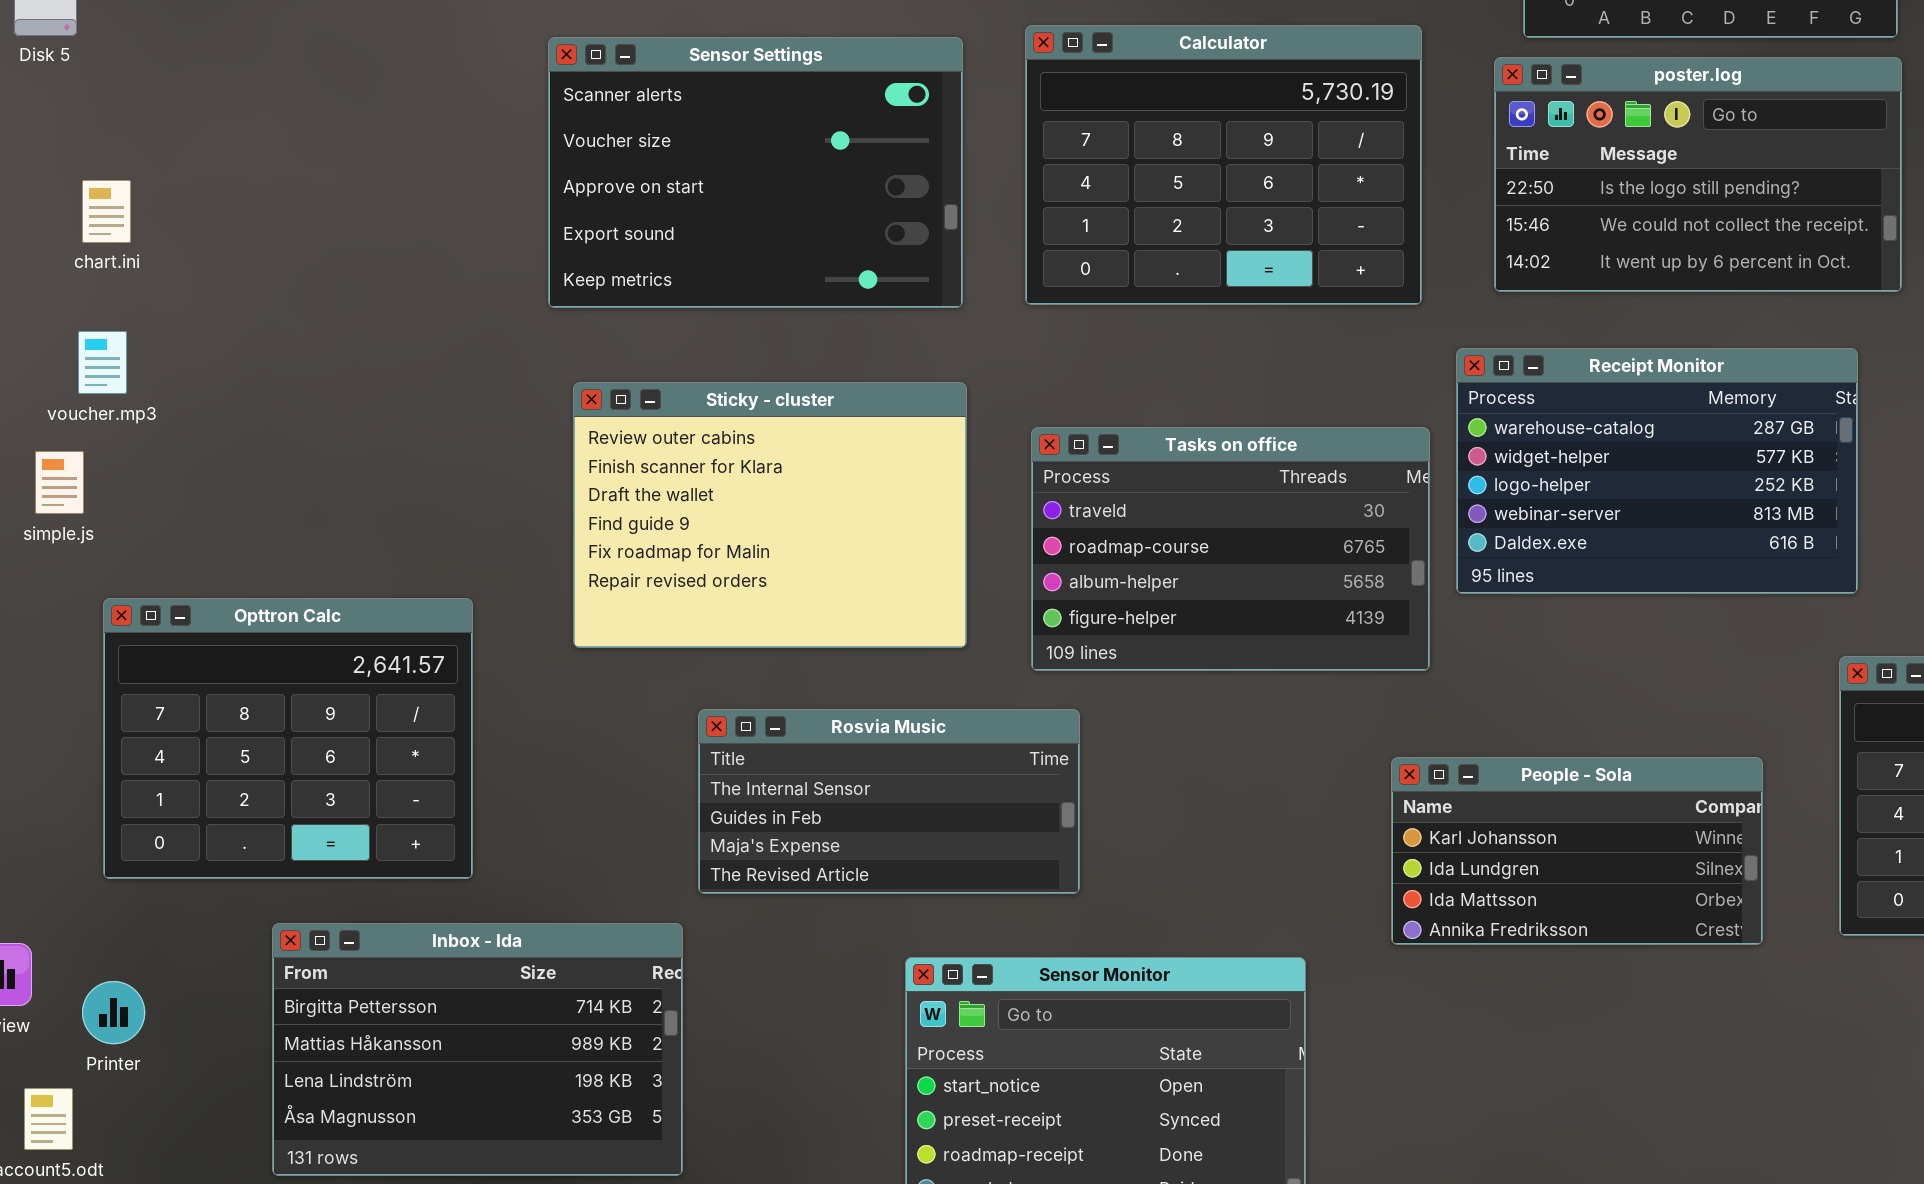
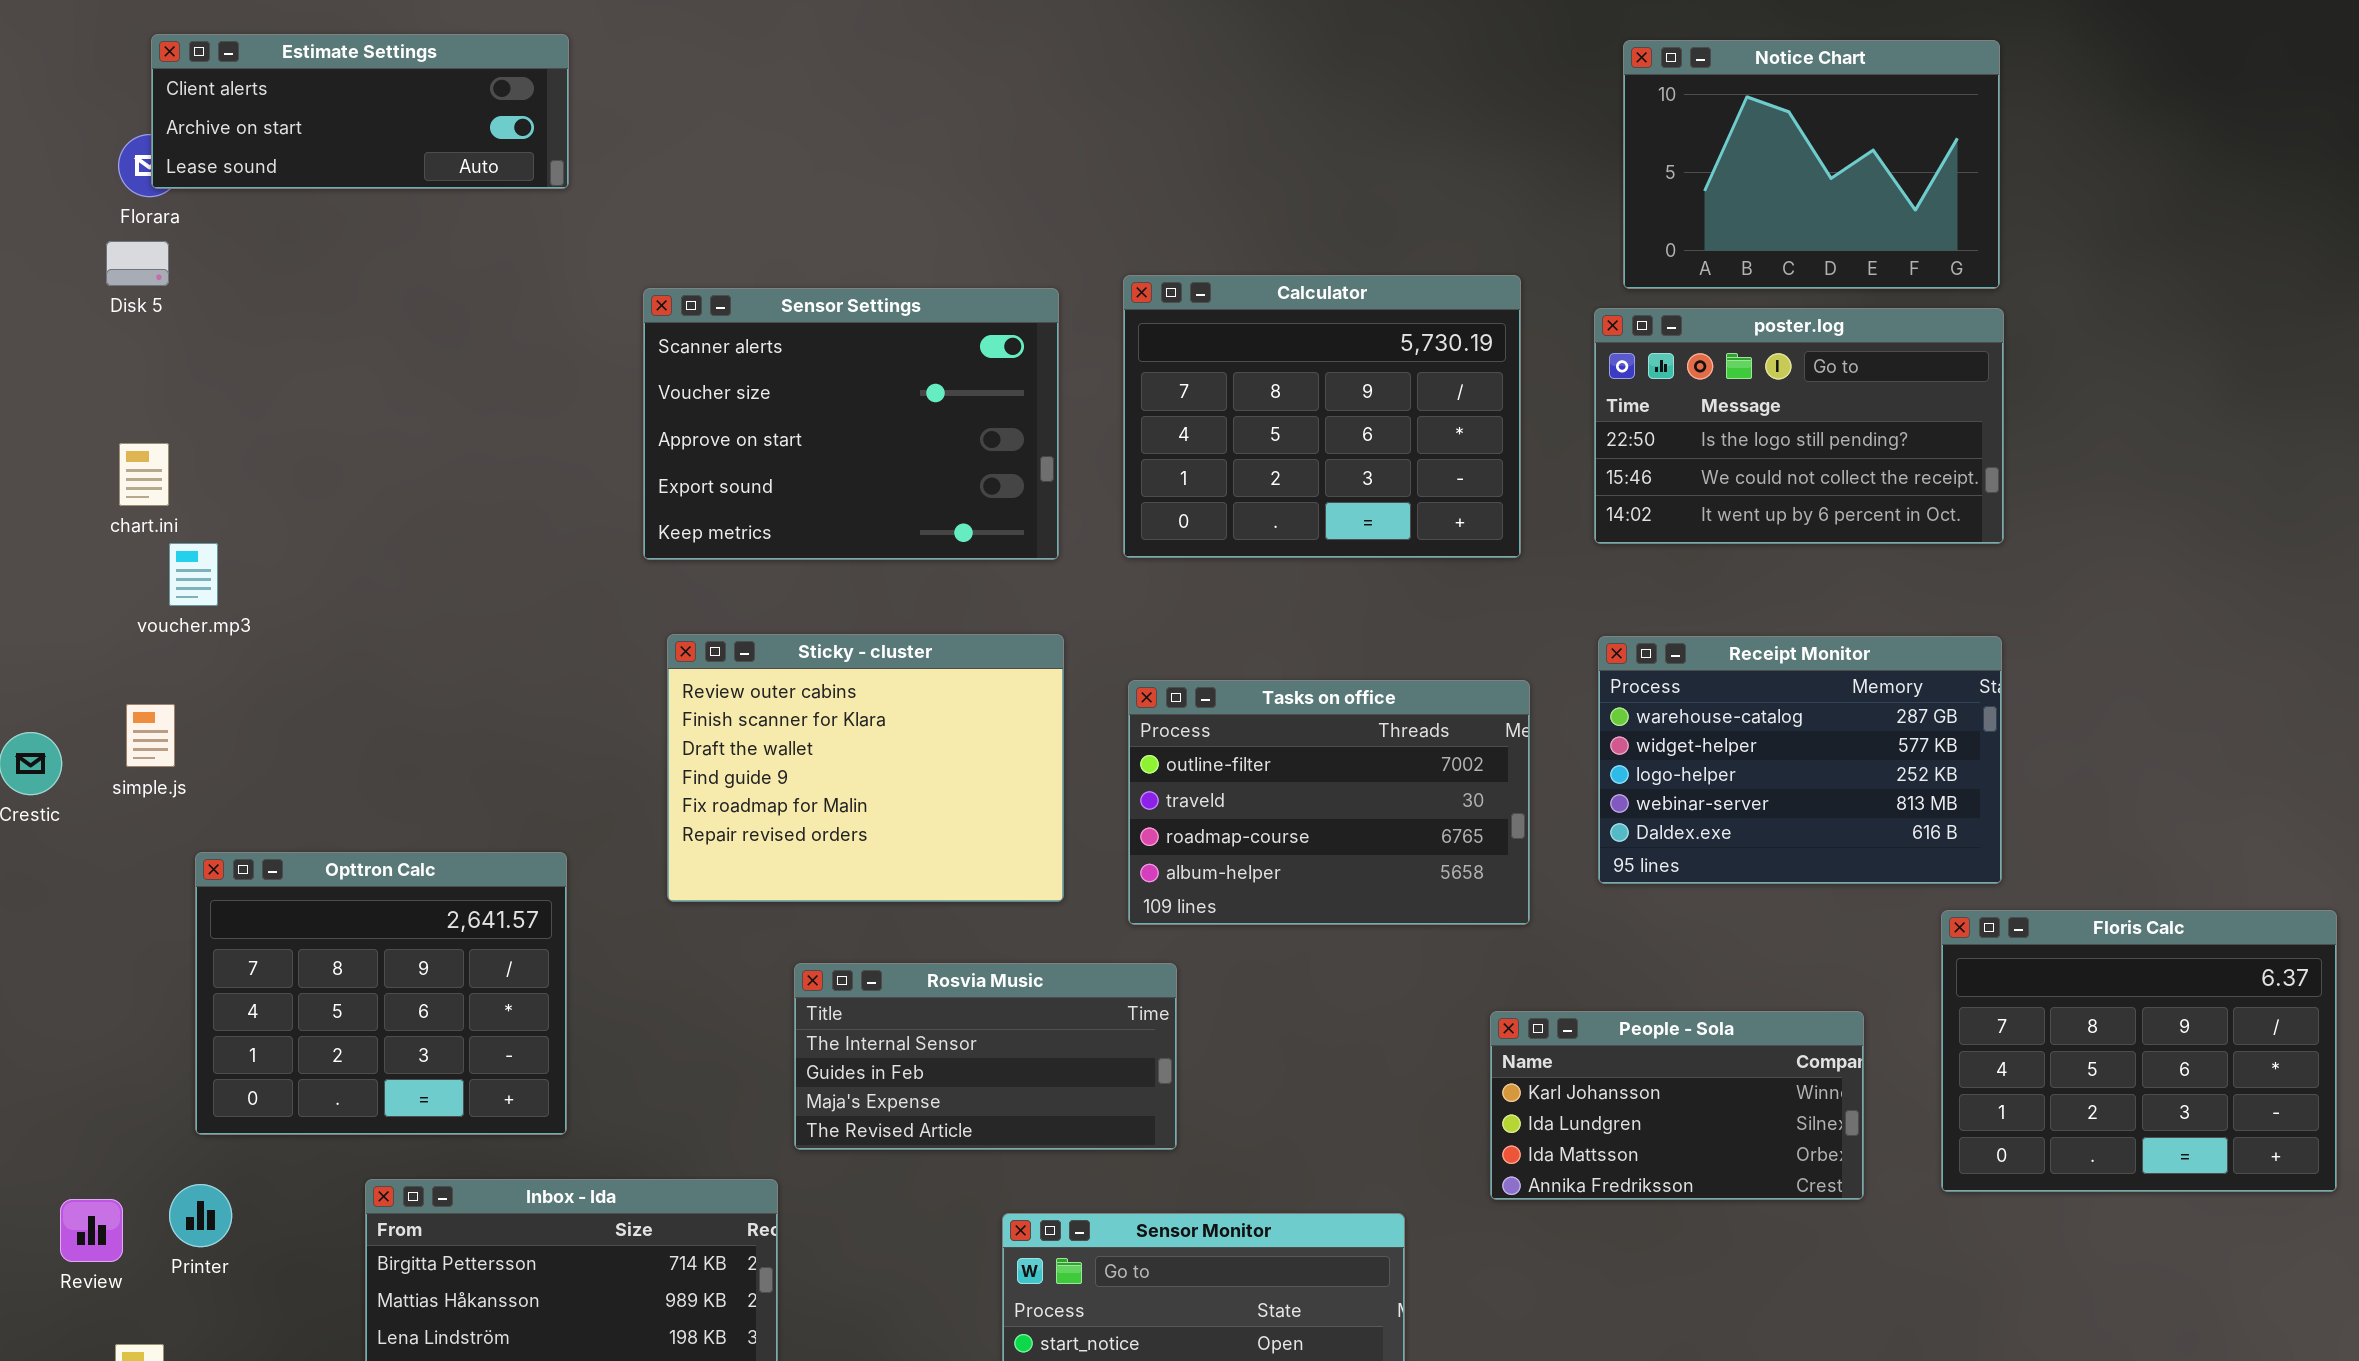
chart.ini: [82,180,131,243] -> [119,443,169,506], moved
voucher.mp3: [78,331,127,394] -> [169,543,218,606], moved
Receipt Monitor: [1456,348,1858,594] -> [1598,636,2002,884], moved
Tasks on office: [1031,427,1430,671] -> [1128,680,1530,925], scrolled up 1 row
Printer: [82,981,145,1044] -> [169,1184,232,1247], moved

